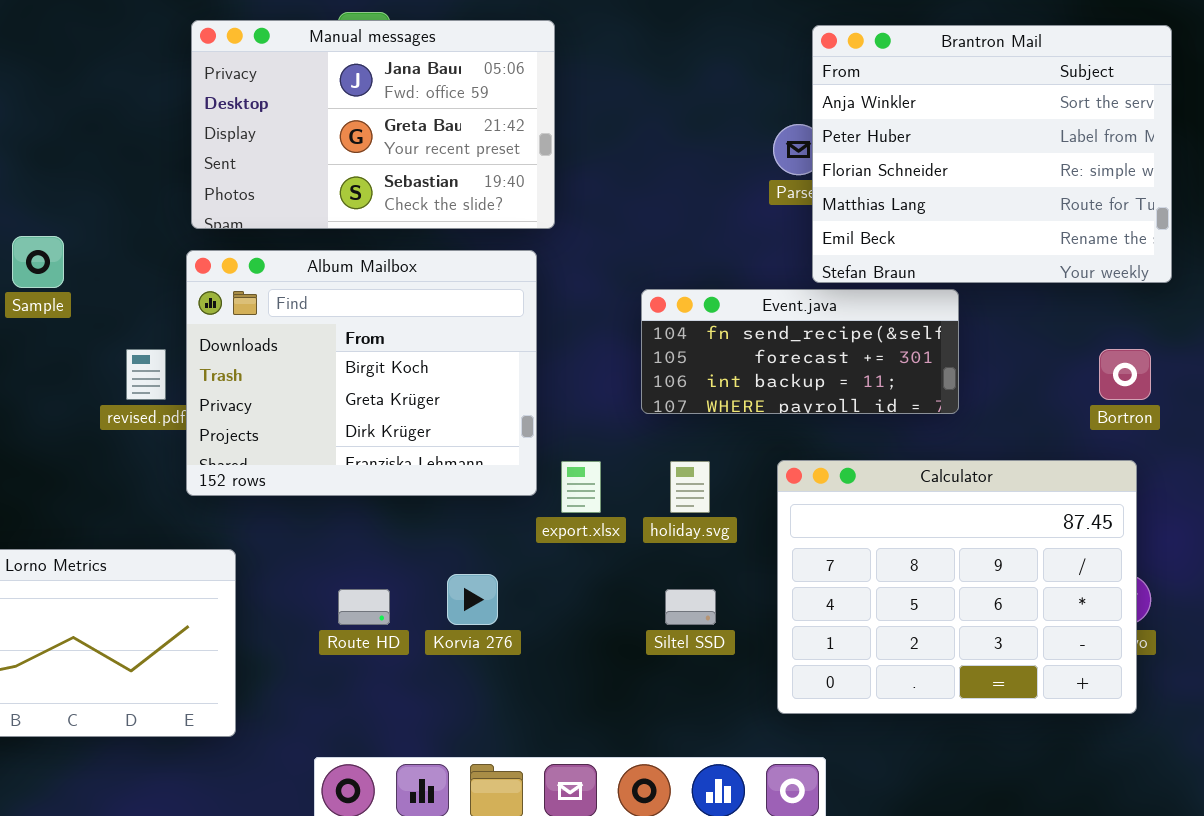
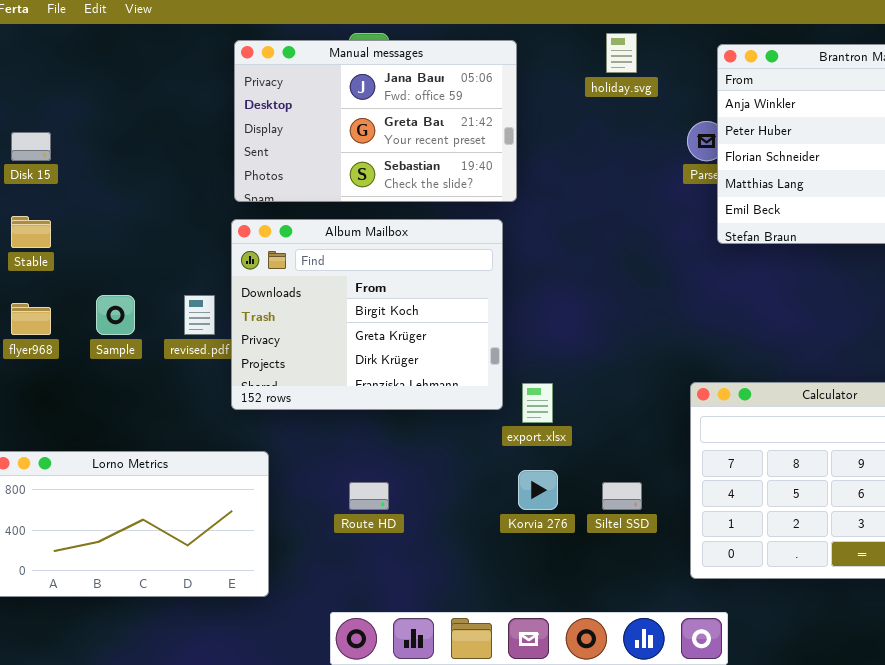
Sample: [12,236,64,288] -> [96,295,135,335], moved
Event.java: [641,289,959,414] -> none, closed
holiday.svg: [670,461,710,513] -> [606,33,637,73], moved
Korvia 276: [447,574,498,625] -> [518,470,558,510], moved

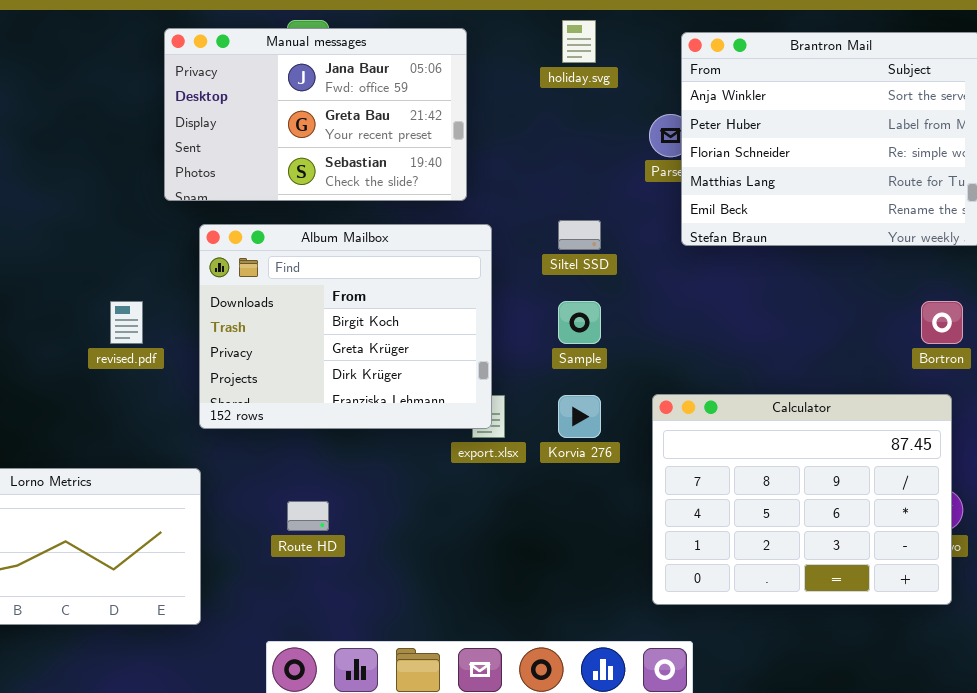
Album Mailbox: [231,219,503,410] -> [199,224,492,429], moved
Sample: [96,295,135,335] -> [558,301,601,344], moved
Korvia 276: [518,470,558,510] -> [558,395,601,438], moved
Siltel SSD: [602,482,642,510] -> [558,220,601,250], moved

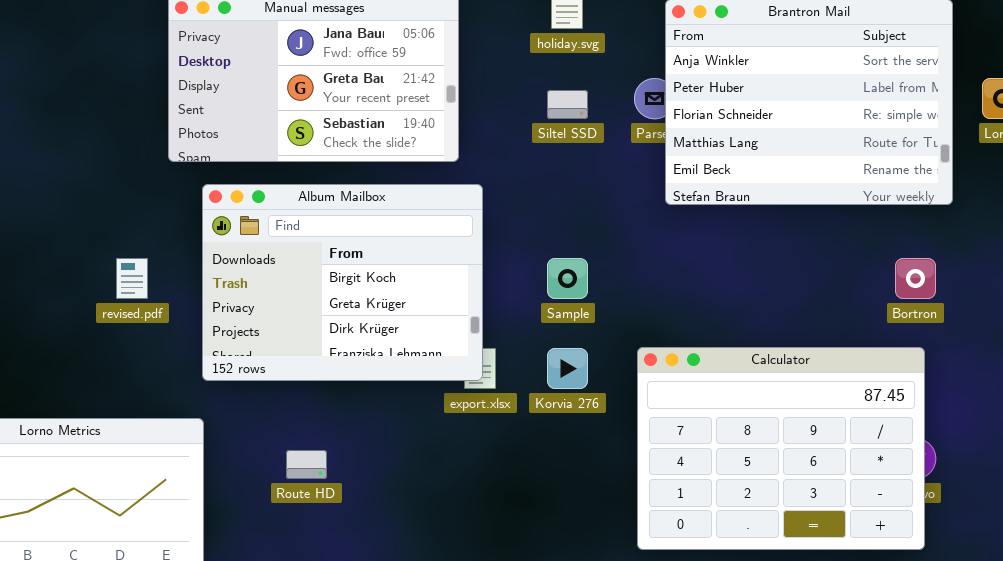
Siltel SSD: [558,220,601,250] -> [547,90,588,119], moved

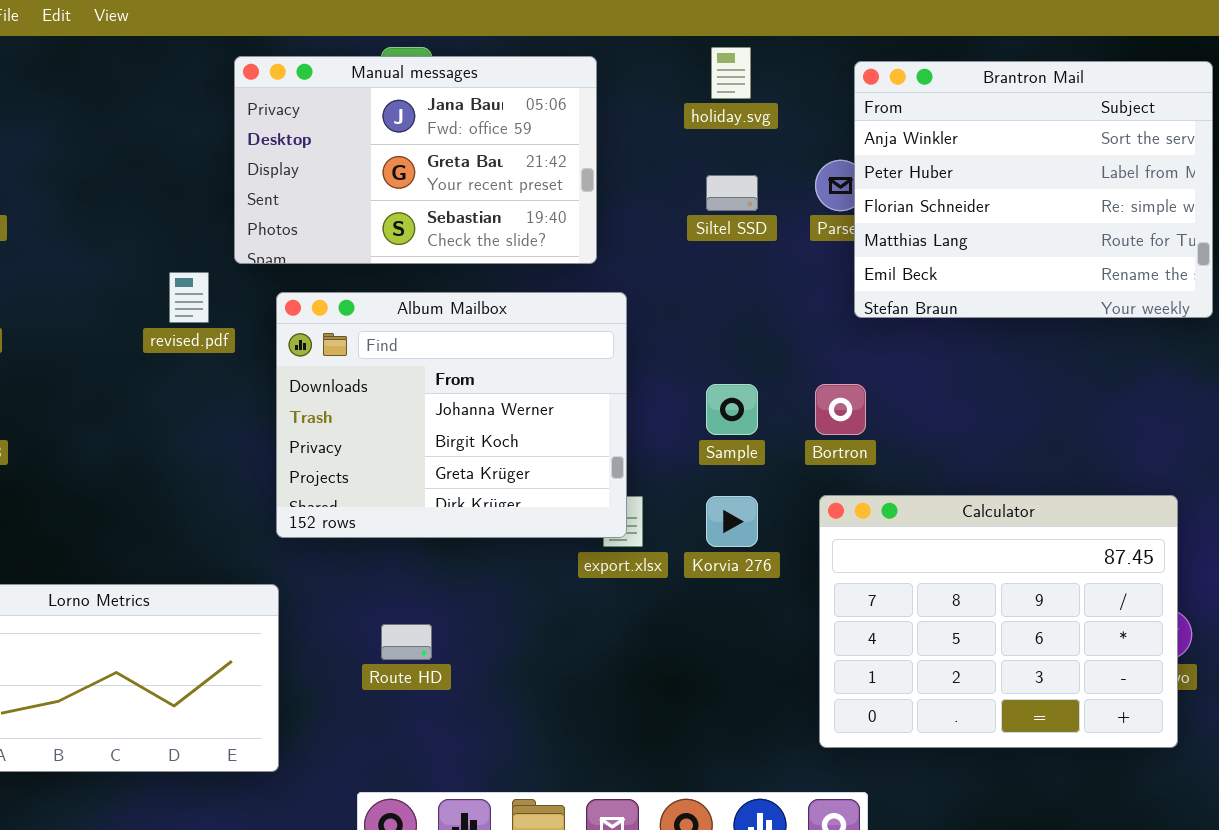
Album Mailbox: [202,184,483,381] -> [276,292,627,538], scrolled up 1 row
revised.pdf: [116,258,148,299] -> [169,272,209,323], moved
Bortron: [895,258,936,299] -> [815,384,866,435], moved

